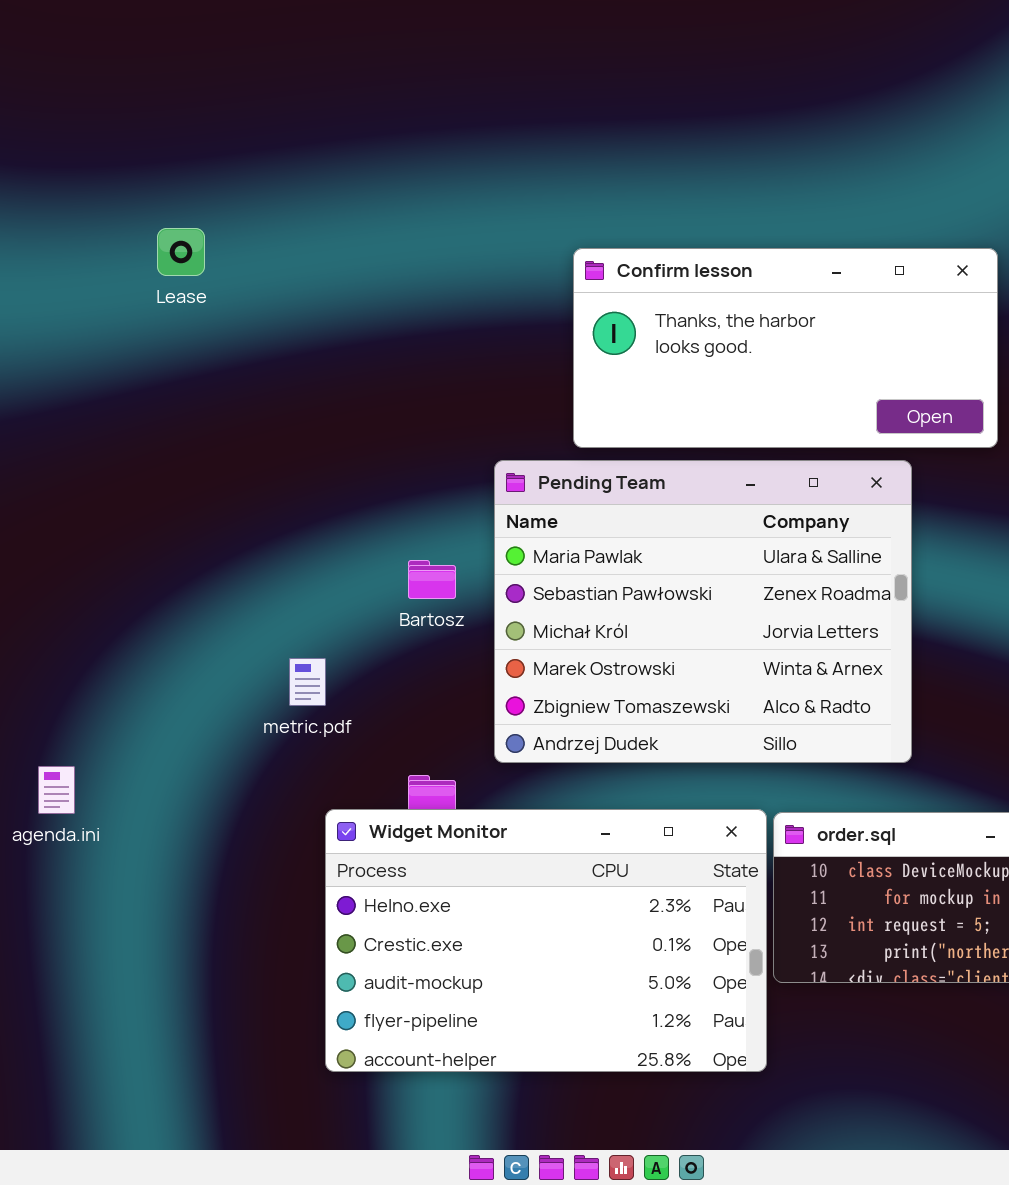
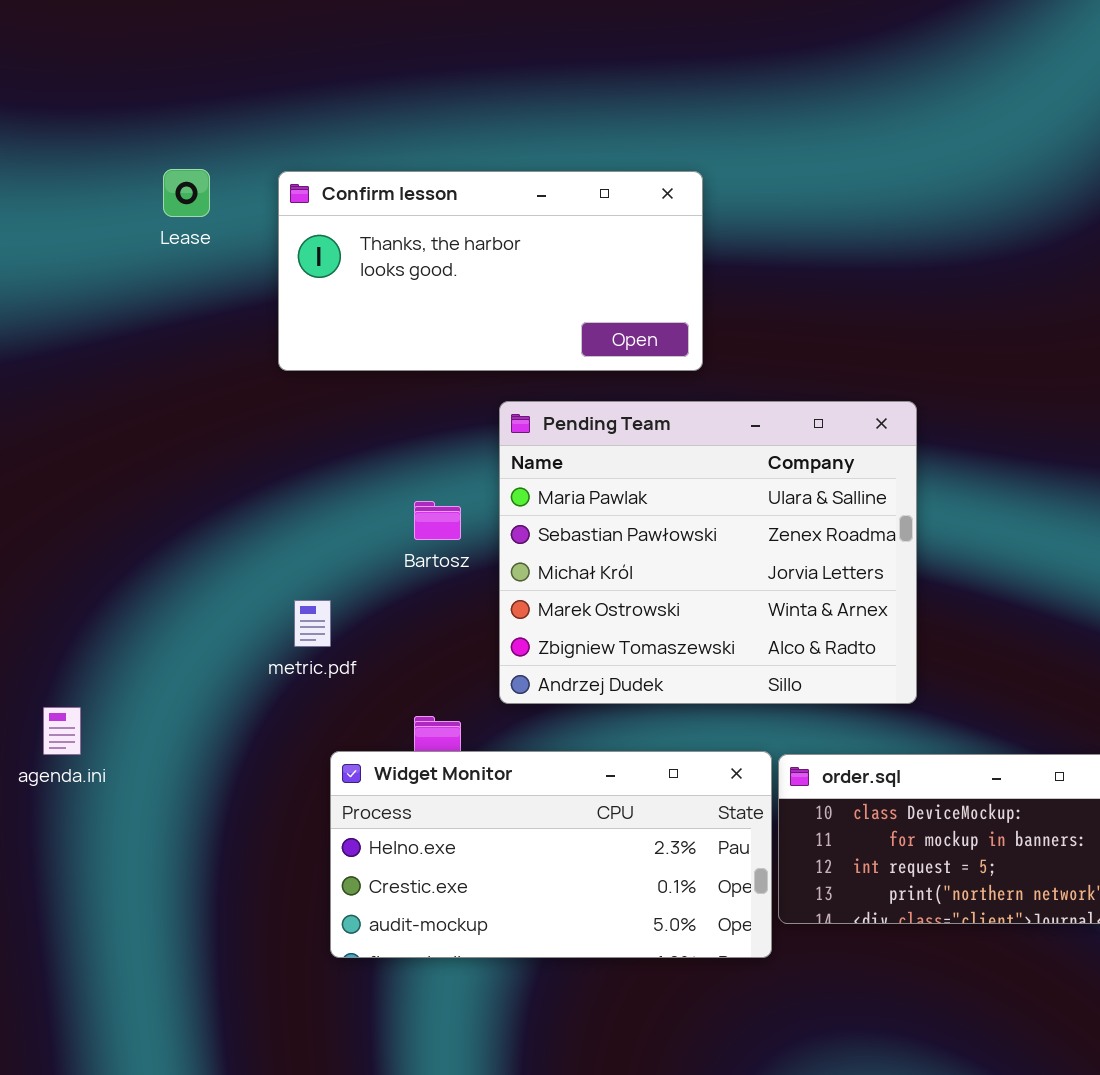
Confirm lesson: [573,248,998,448] -> [278,171,703,371], moved
Widget Monitor: [325,809,767,1072] -> [330,751,772,958], resized

